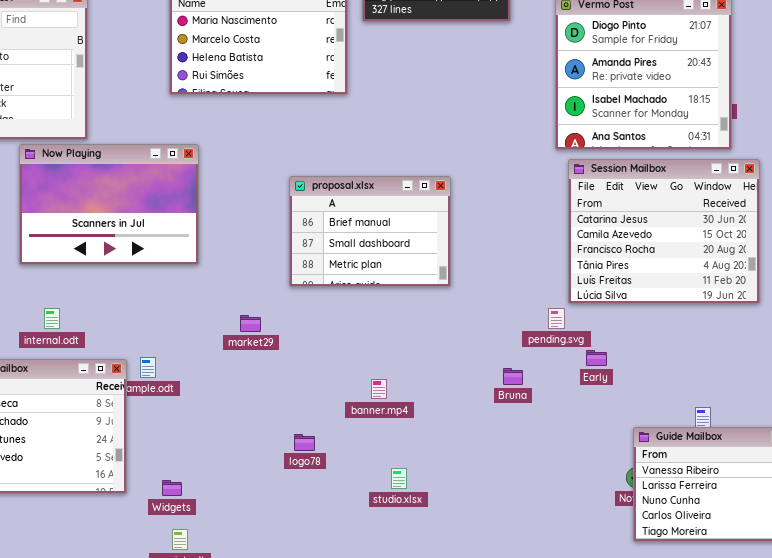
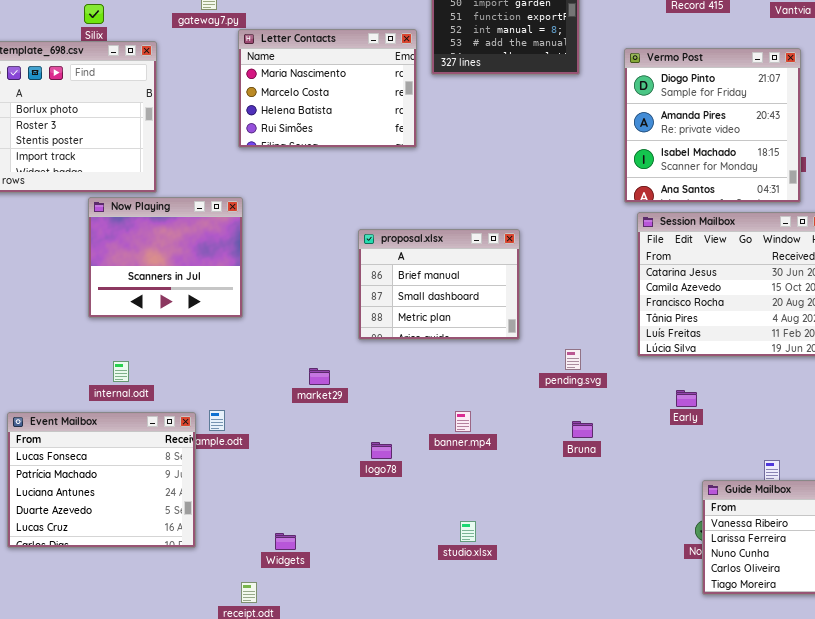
Now Playing: [19,144,199,265] -> [88,197,243,318], resized
pending.svg: [548,308,565,329] -> [565,349,581,370], moved
Early: [586,350,607,366] -> [676,390,697,407], moved
banner.mp4: [371,379,387,399] -> [455,411,471,432], moved
logo78: [294,434,315,451] -> [371,442,392,459], moved
Widgets: [162,480,182,496] -> [275,533,296,550], moved

